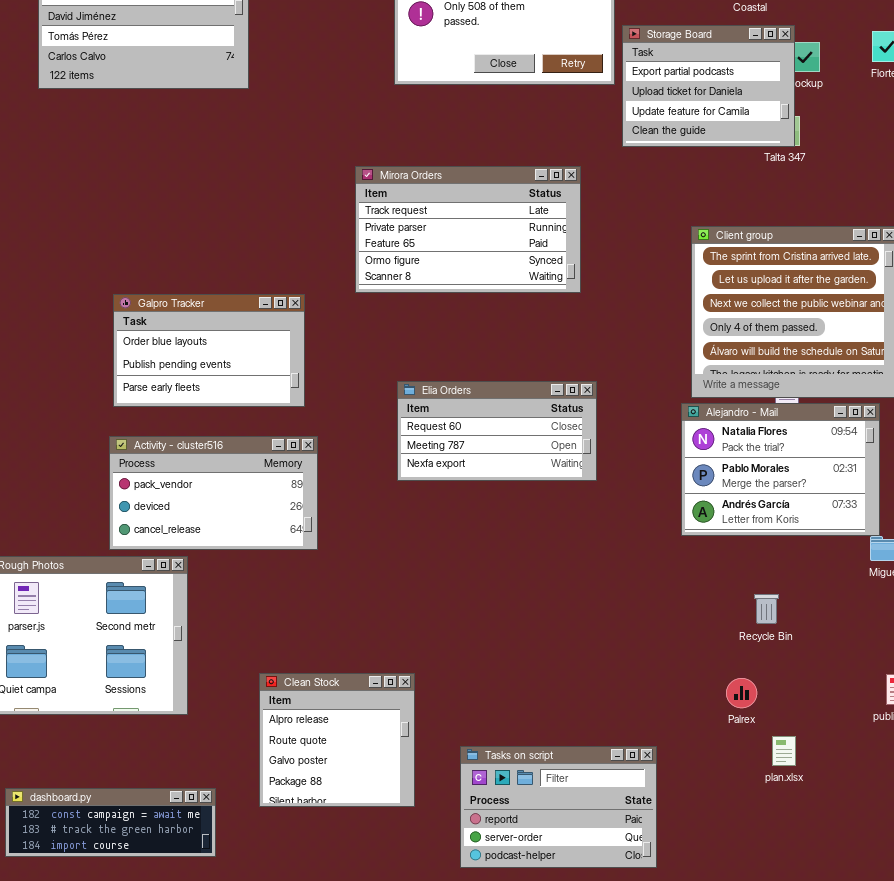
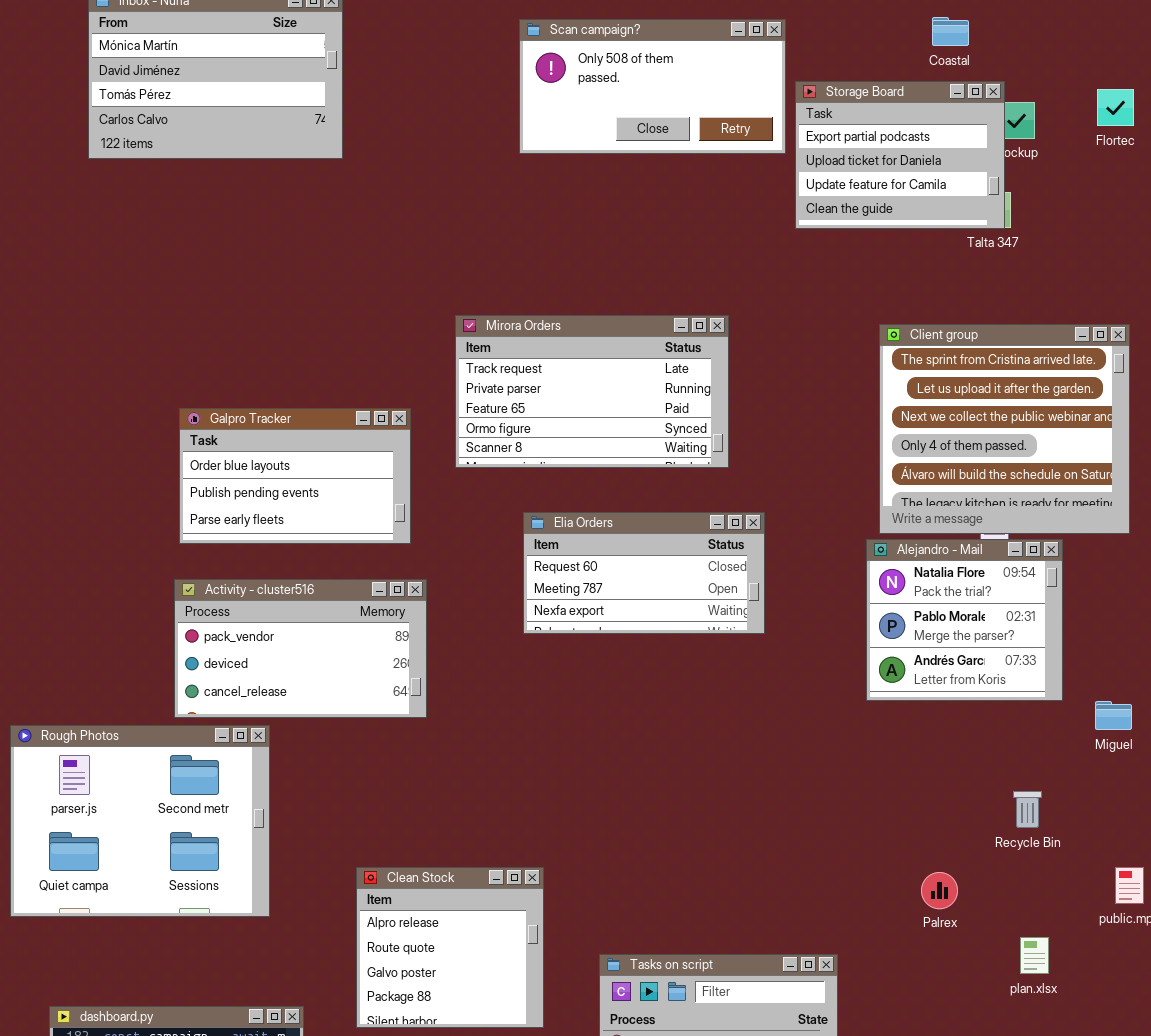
Mirora Orders: [355,166,581,293] -> [455,315,729,468], moved
Alejandro - Mail: [681,403,880,536] -> [866,539,1063,701], resized
Recycle Bin: [754,594,779,624] -> [1013,791,1042,828], moved
plan.xlsx: [772,736,796,766] -> [1020,937,1049,974], moved

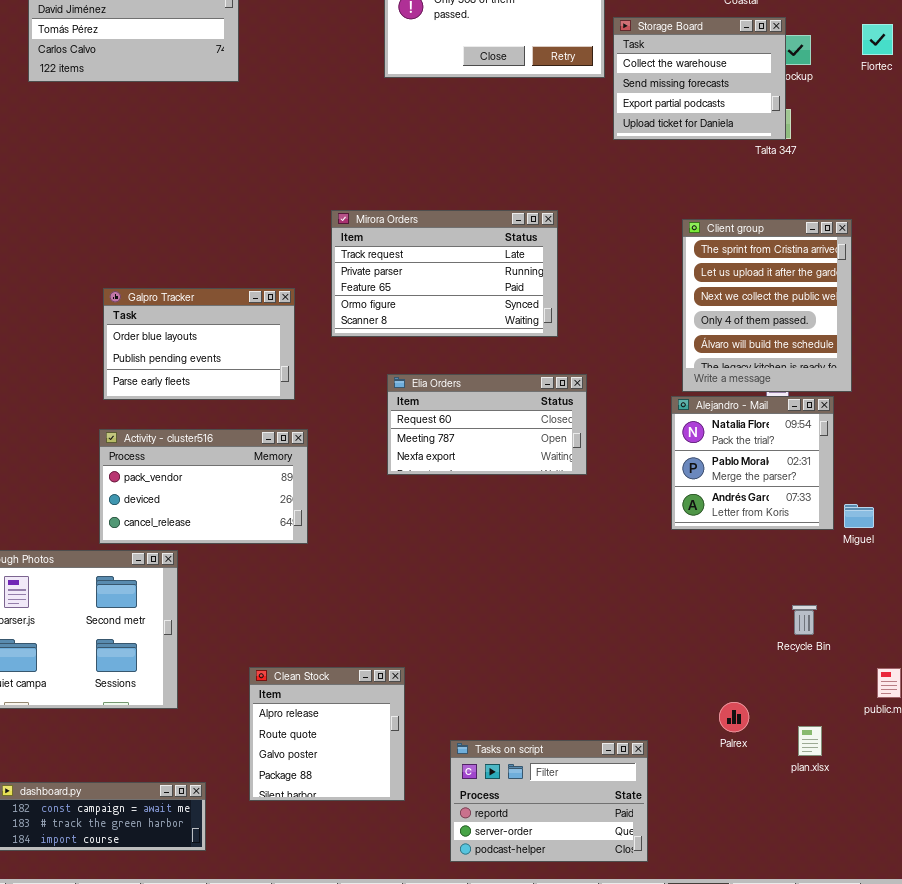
Storage Board: [795,81,1005,229] -> [613,17,786,140], scrolled up 2 rows
Client group: [879,324,1130,534] -> [682,219,852,392], resized
Miguel: [1095,701,1132,730] -> [844,504,874,528], moved
Palrex: [921,872,958,909] -> [719,702,749,732], moved

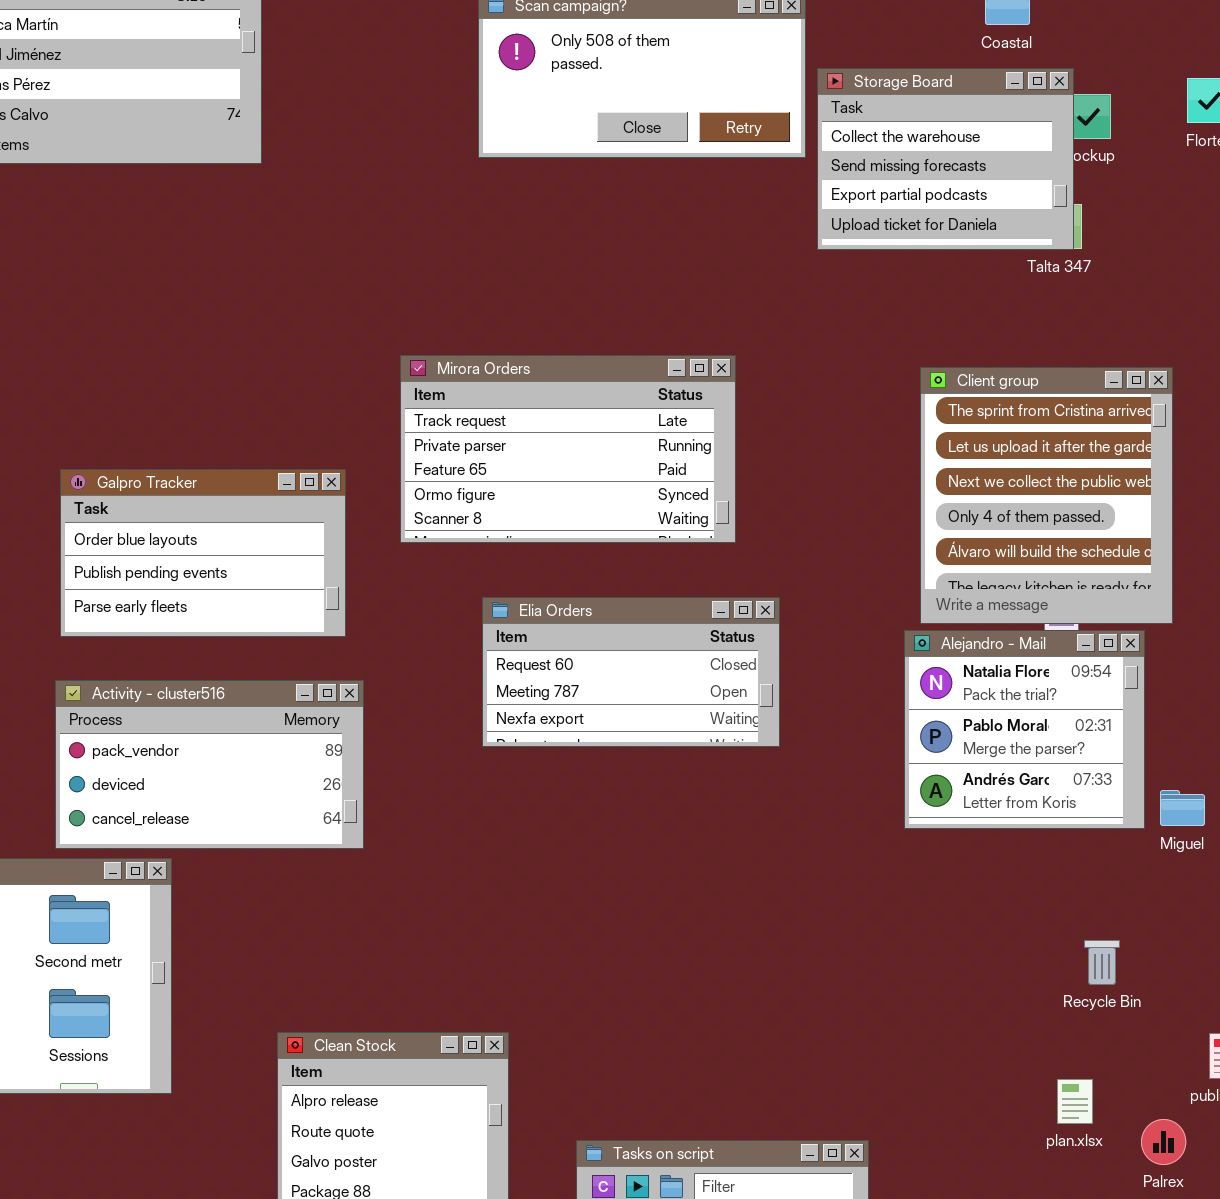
Palrex: [719,702,749,732] -> [1141,1119,1186,1165], moved
plan.xlsx: [798,726,822,756] -> [1057,1079,1093,1124], moved

